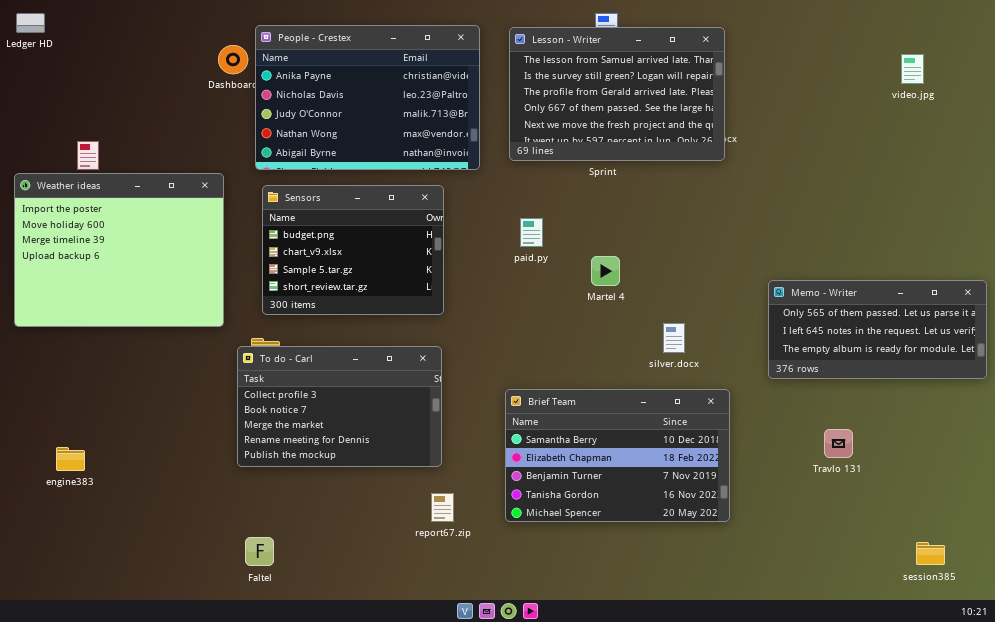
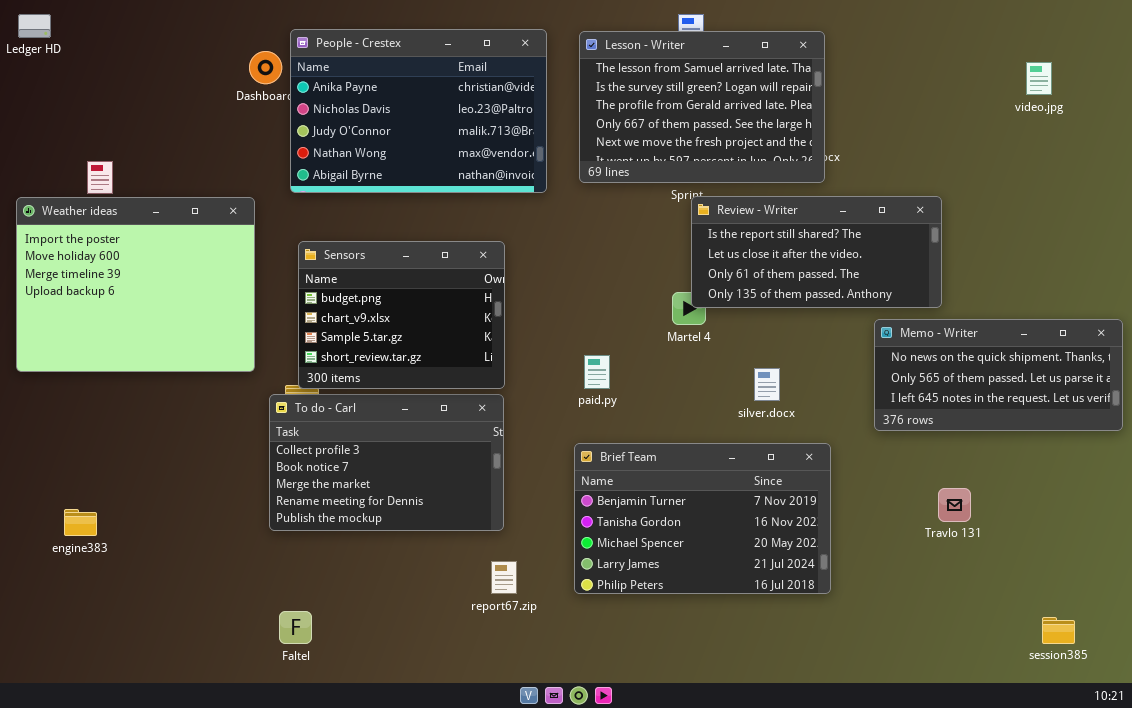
Review - Writer: none -> [691,196,942,308], opened
Sensors: [262,185,444,315] -> [298,241,505,389], moved
paid.py: [520,218,543,247] -> [584,355,610,389], moved
Memo - Writer: [768,280,987,379] -> [874,319,1123,431], scrolled up 1 row
Brief Team: [505,389,730,522] -> [574,443,831,594], scrolled down 2 rows

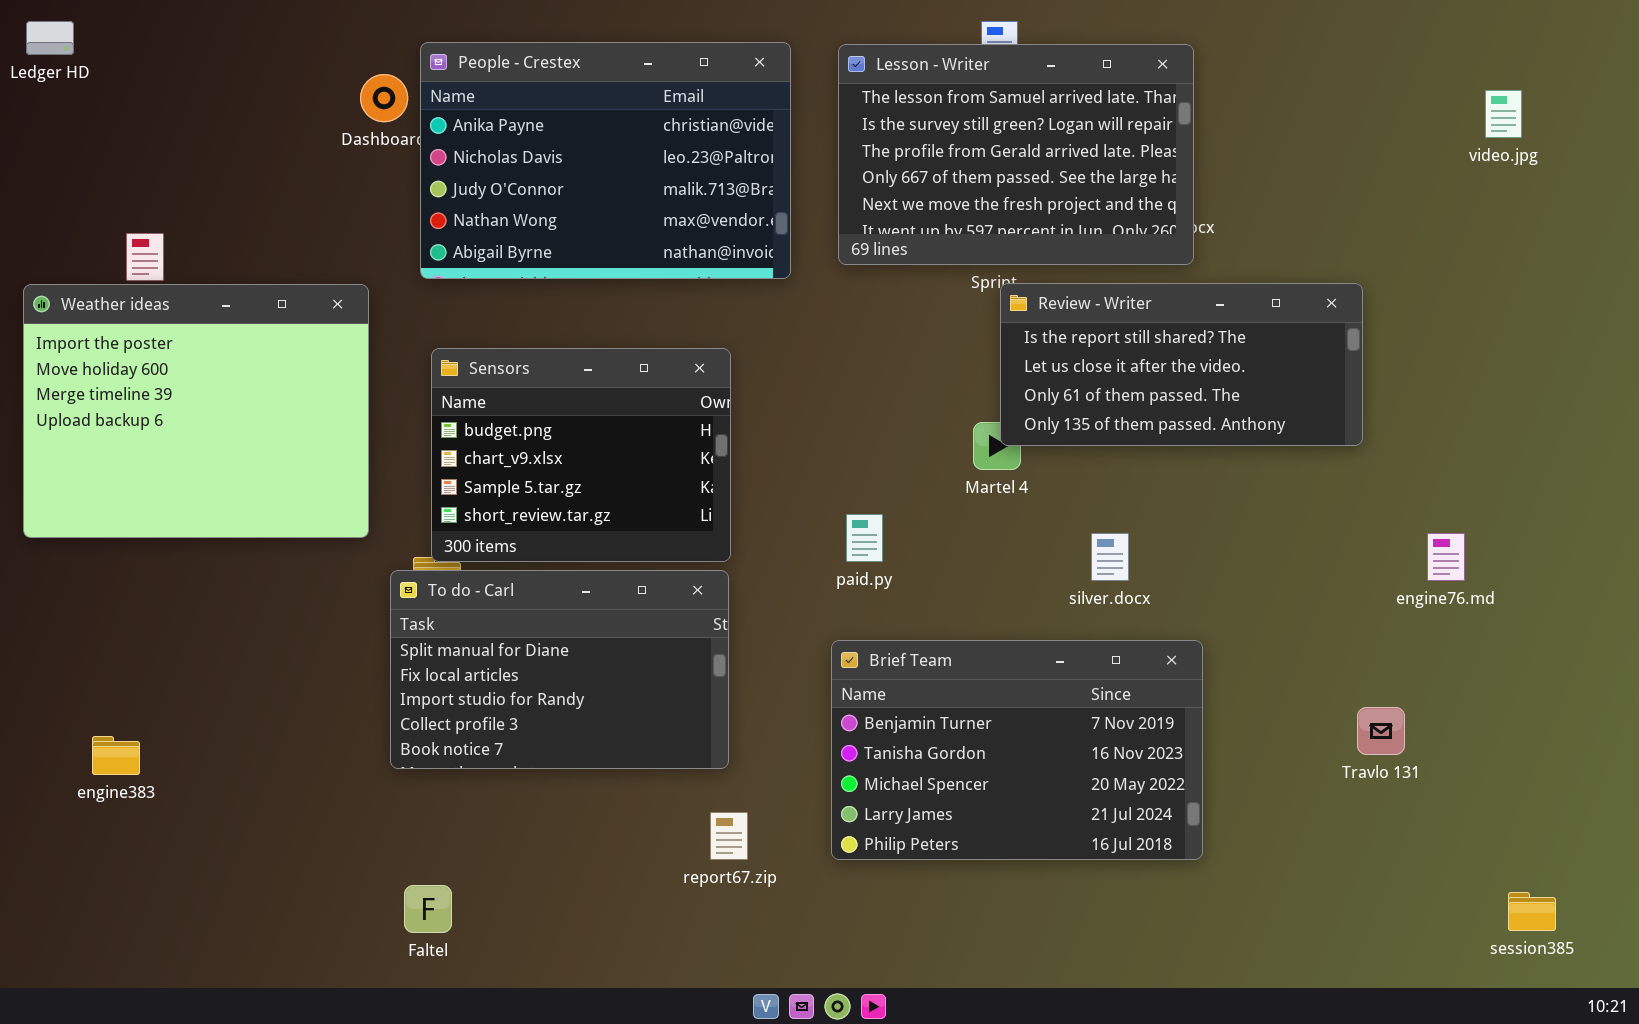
Memo - Writer: [874,319,1123,431] -> none, closed
To do - Carl: [269,394,504,531] -> [390,570,729,769], scrolled up 3 rows

